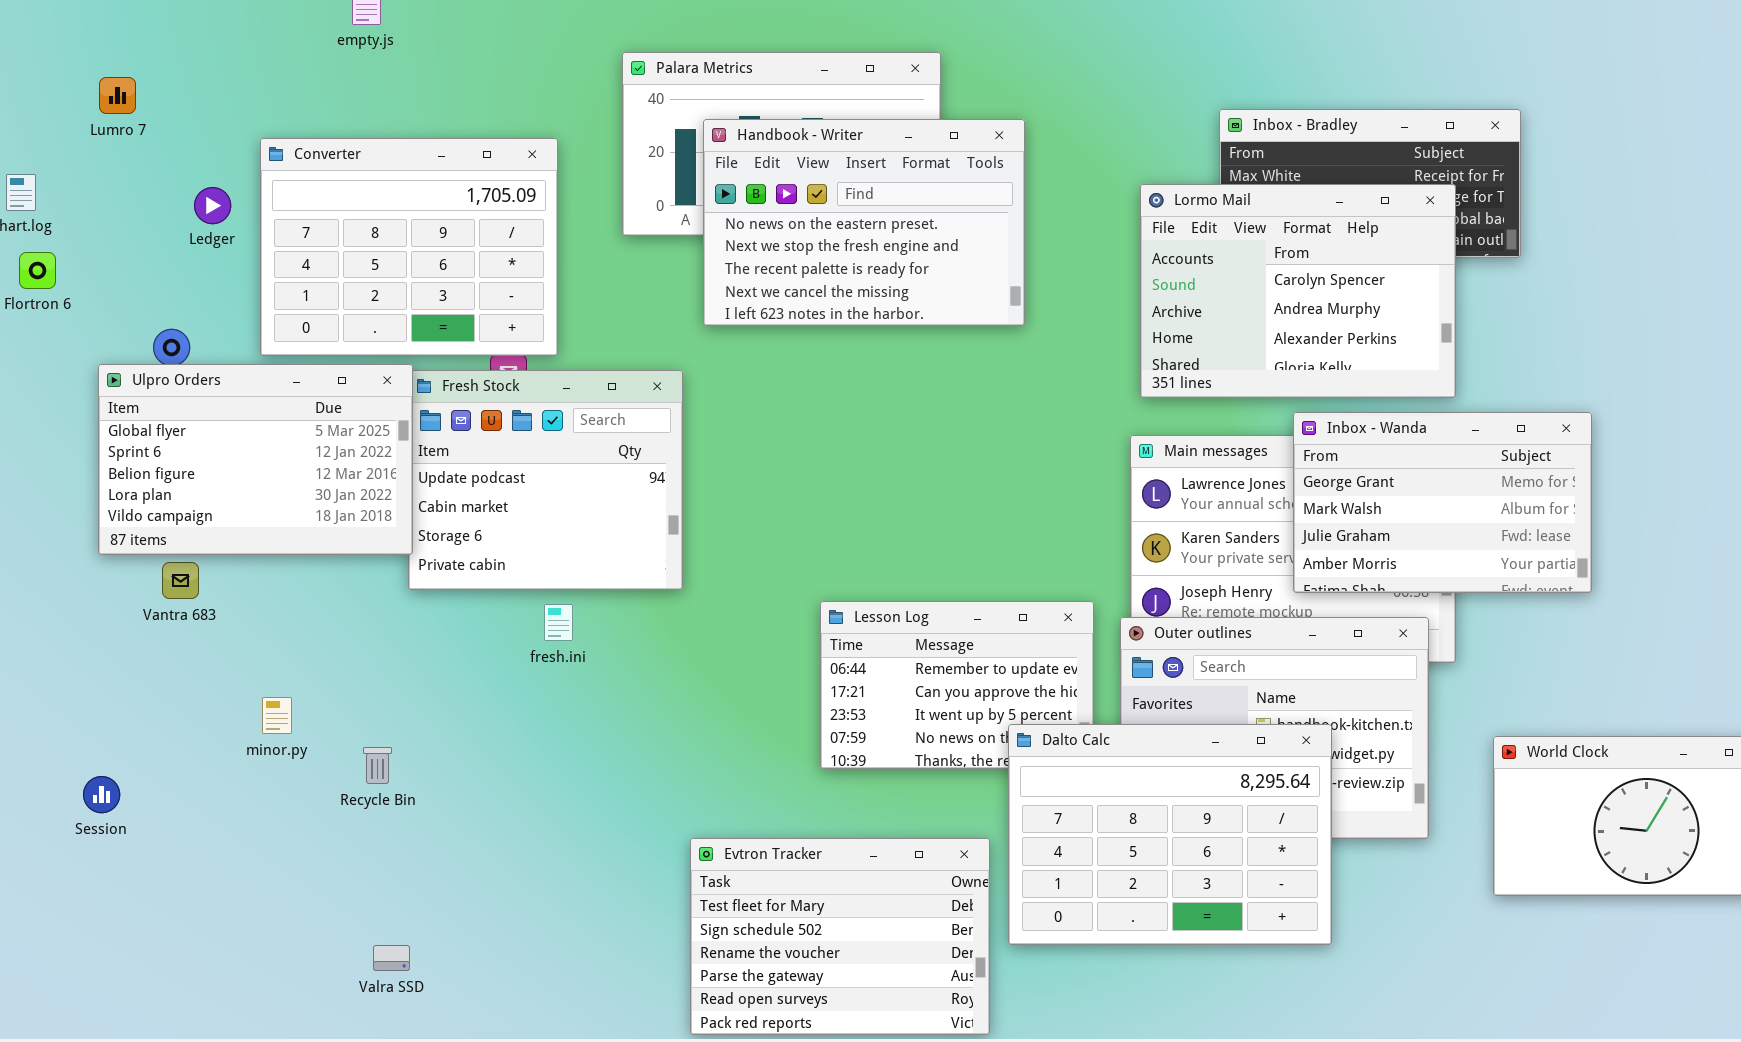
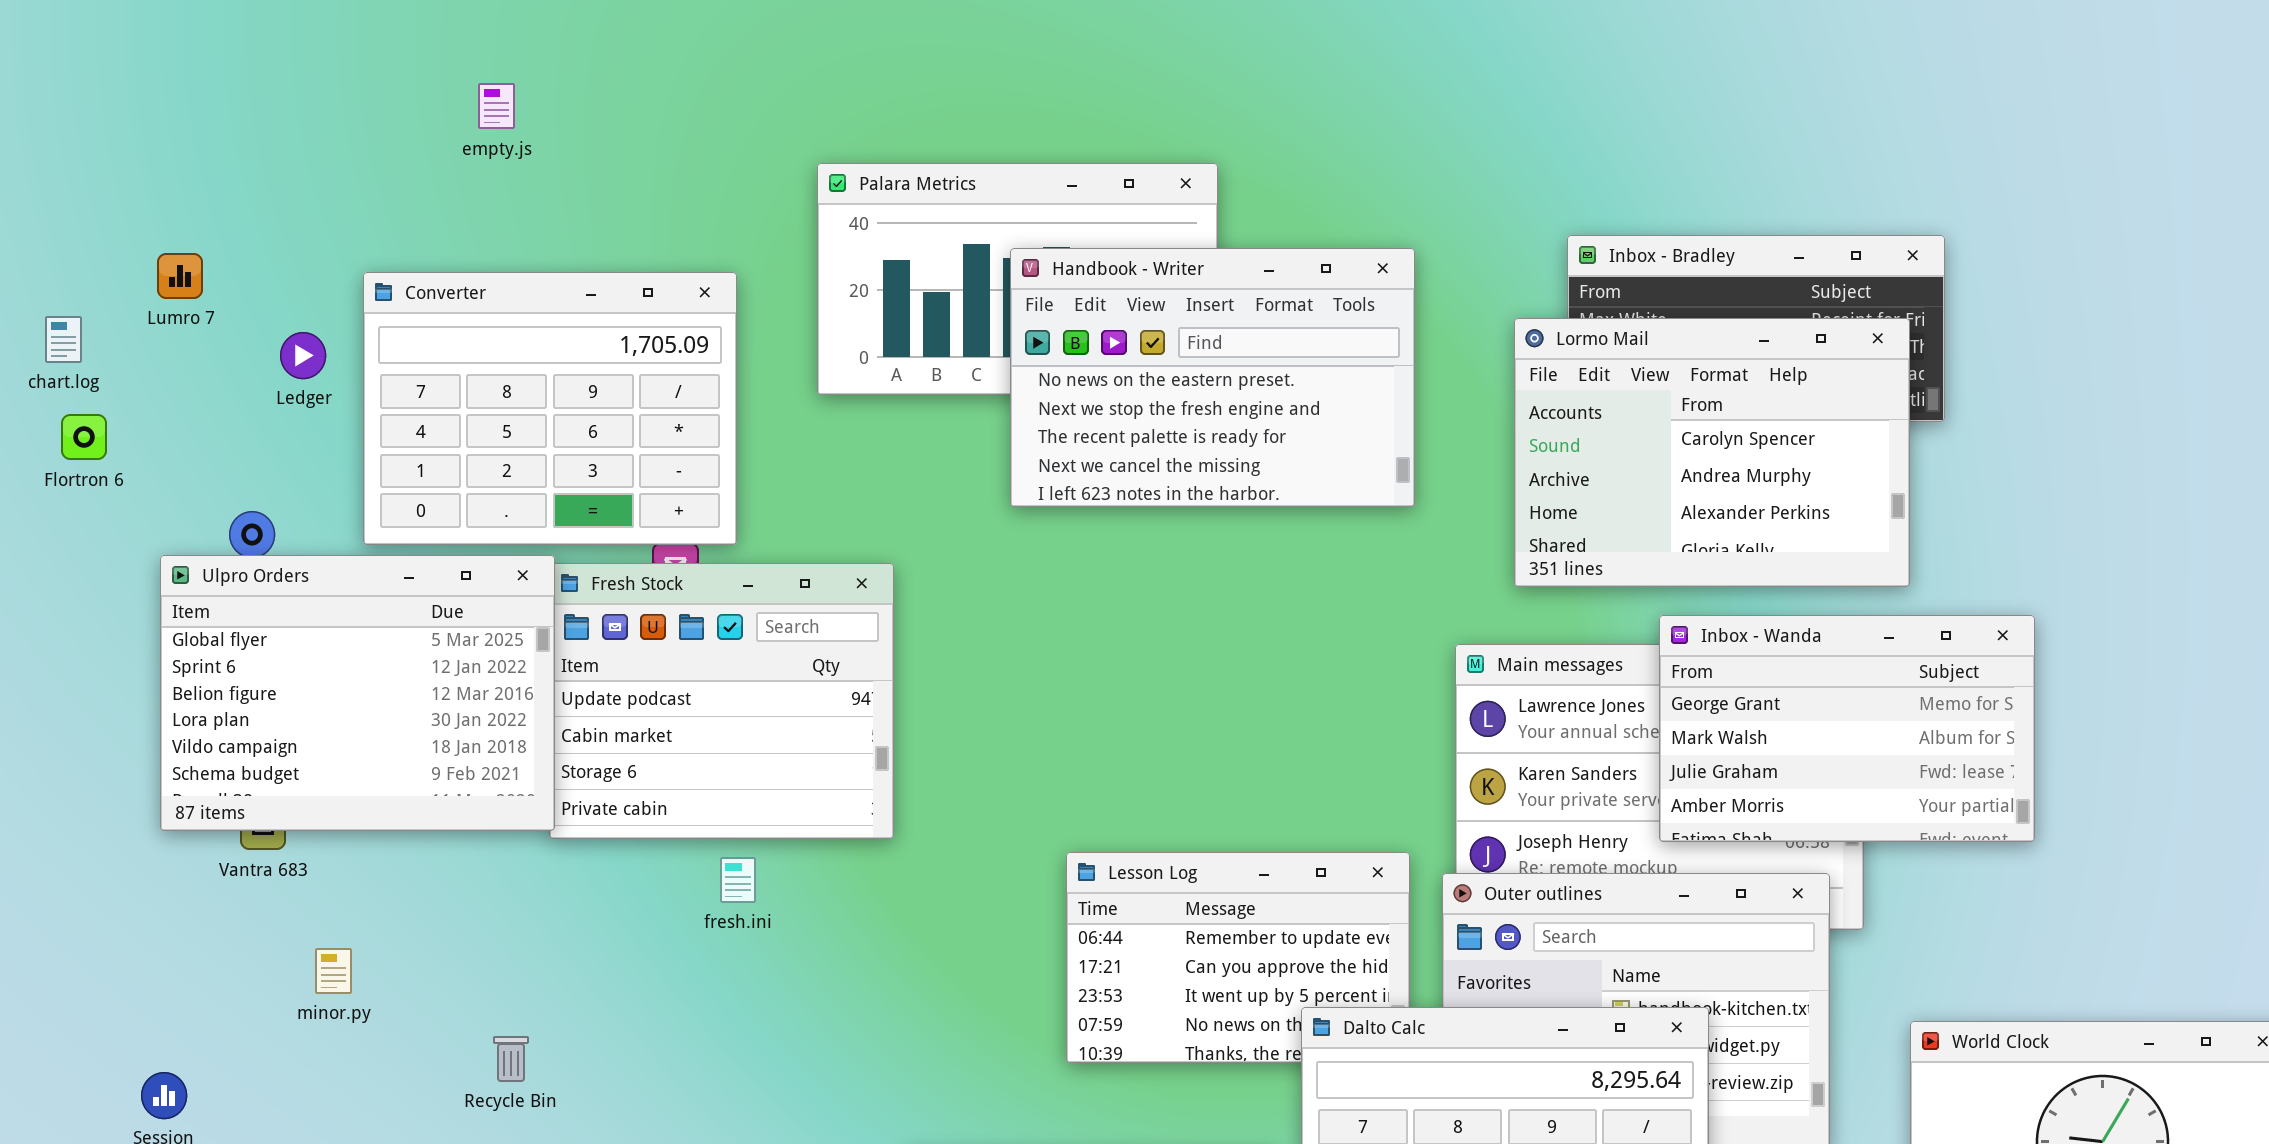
Lumro 7: [99,77,136,114] -> [157,253,203,299], moved
Handbook - Writer: [703,119,1025,326] -> [1010,248,1415,507], moved
Lormo Mail: [1140,184,1456,398] -> [1514,318,1910,587], moved
Ulpro Orders: [98,364,413,555] -> [160,555,555,831], resized
minor.py: [262,697,292,734] -> [315,948,352,994], moved

